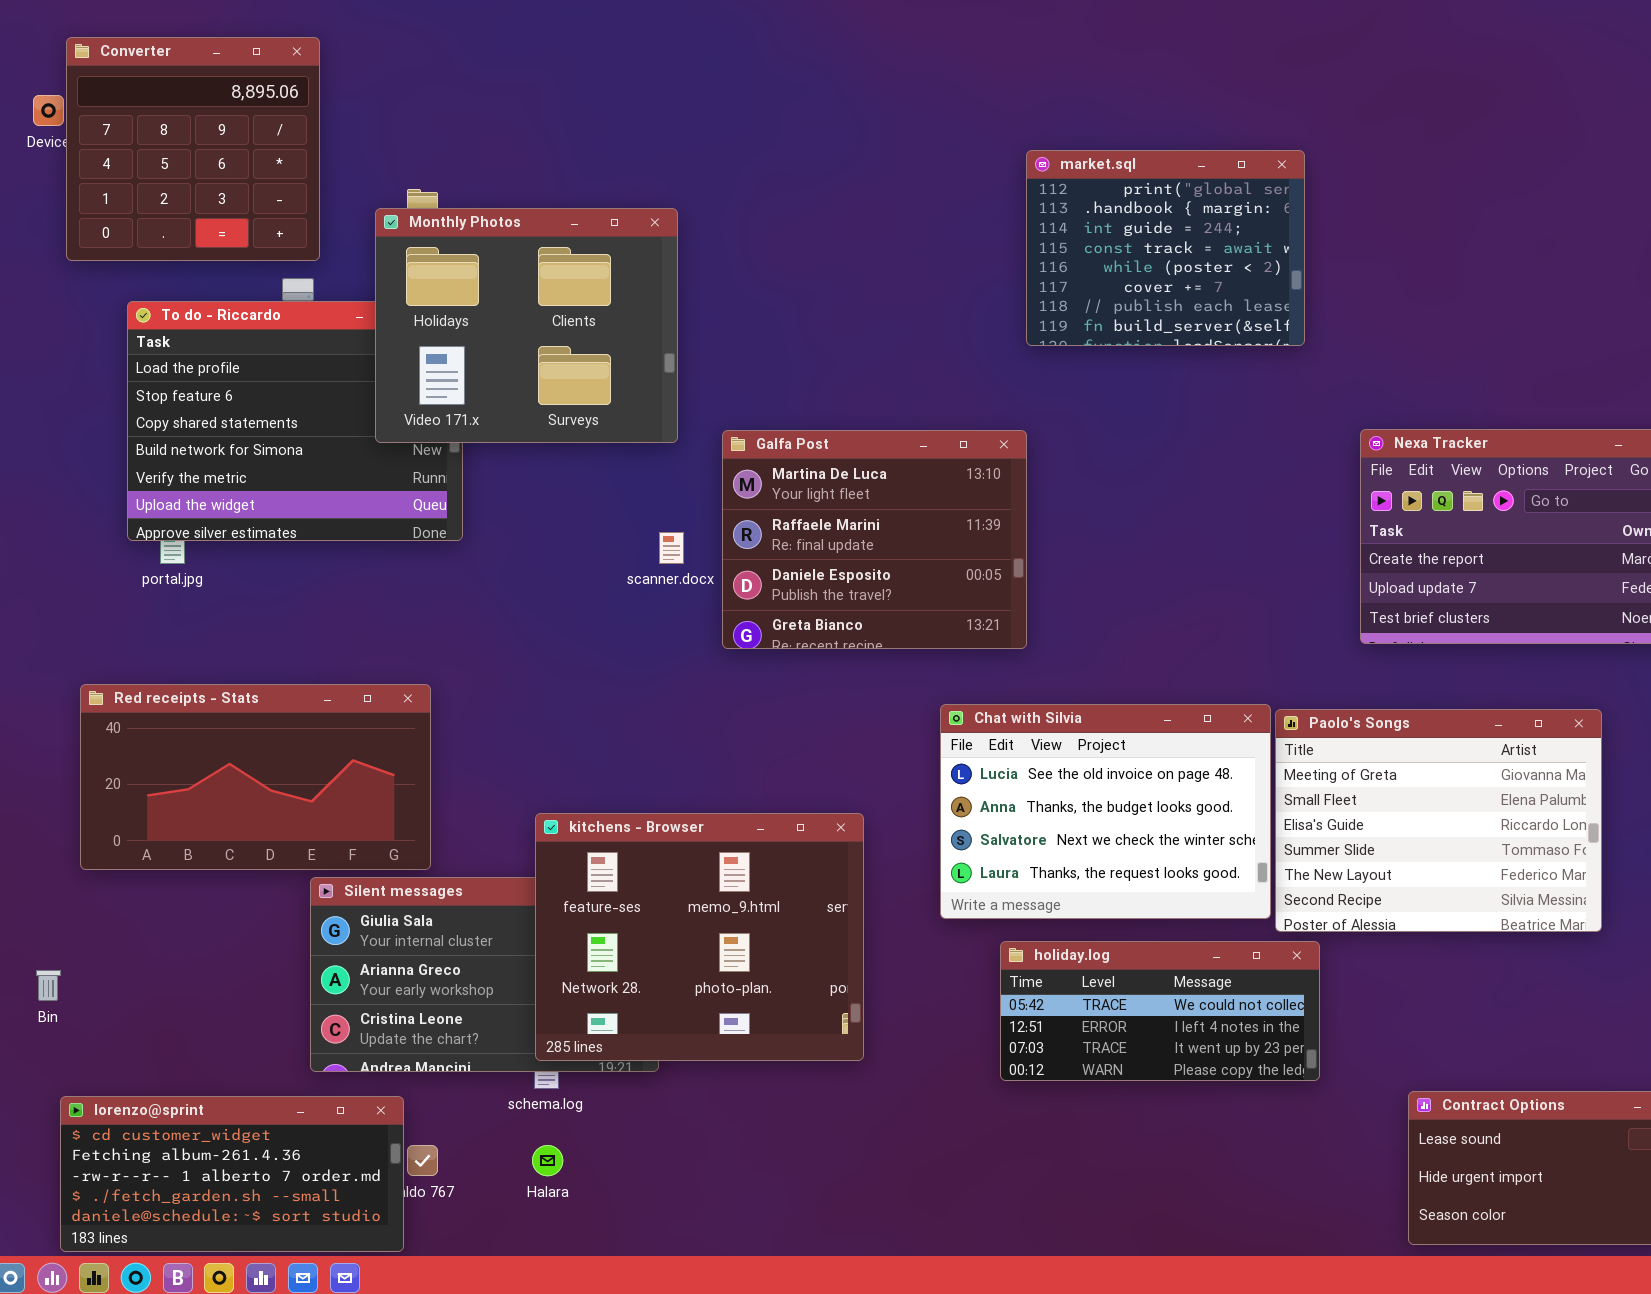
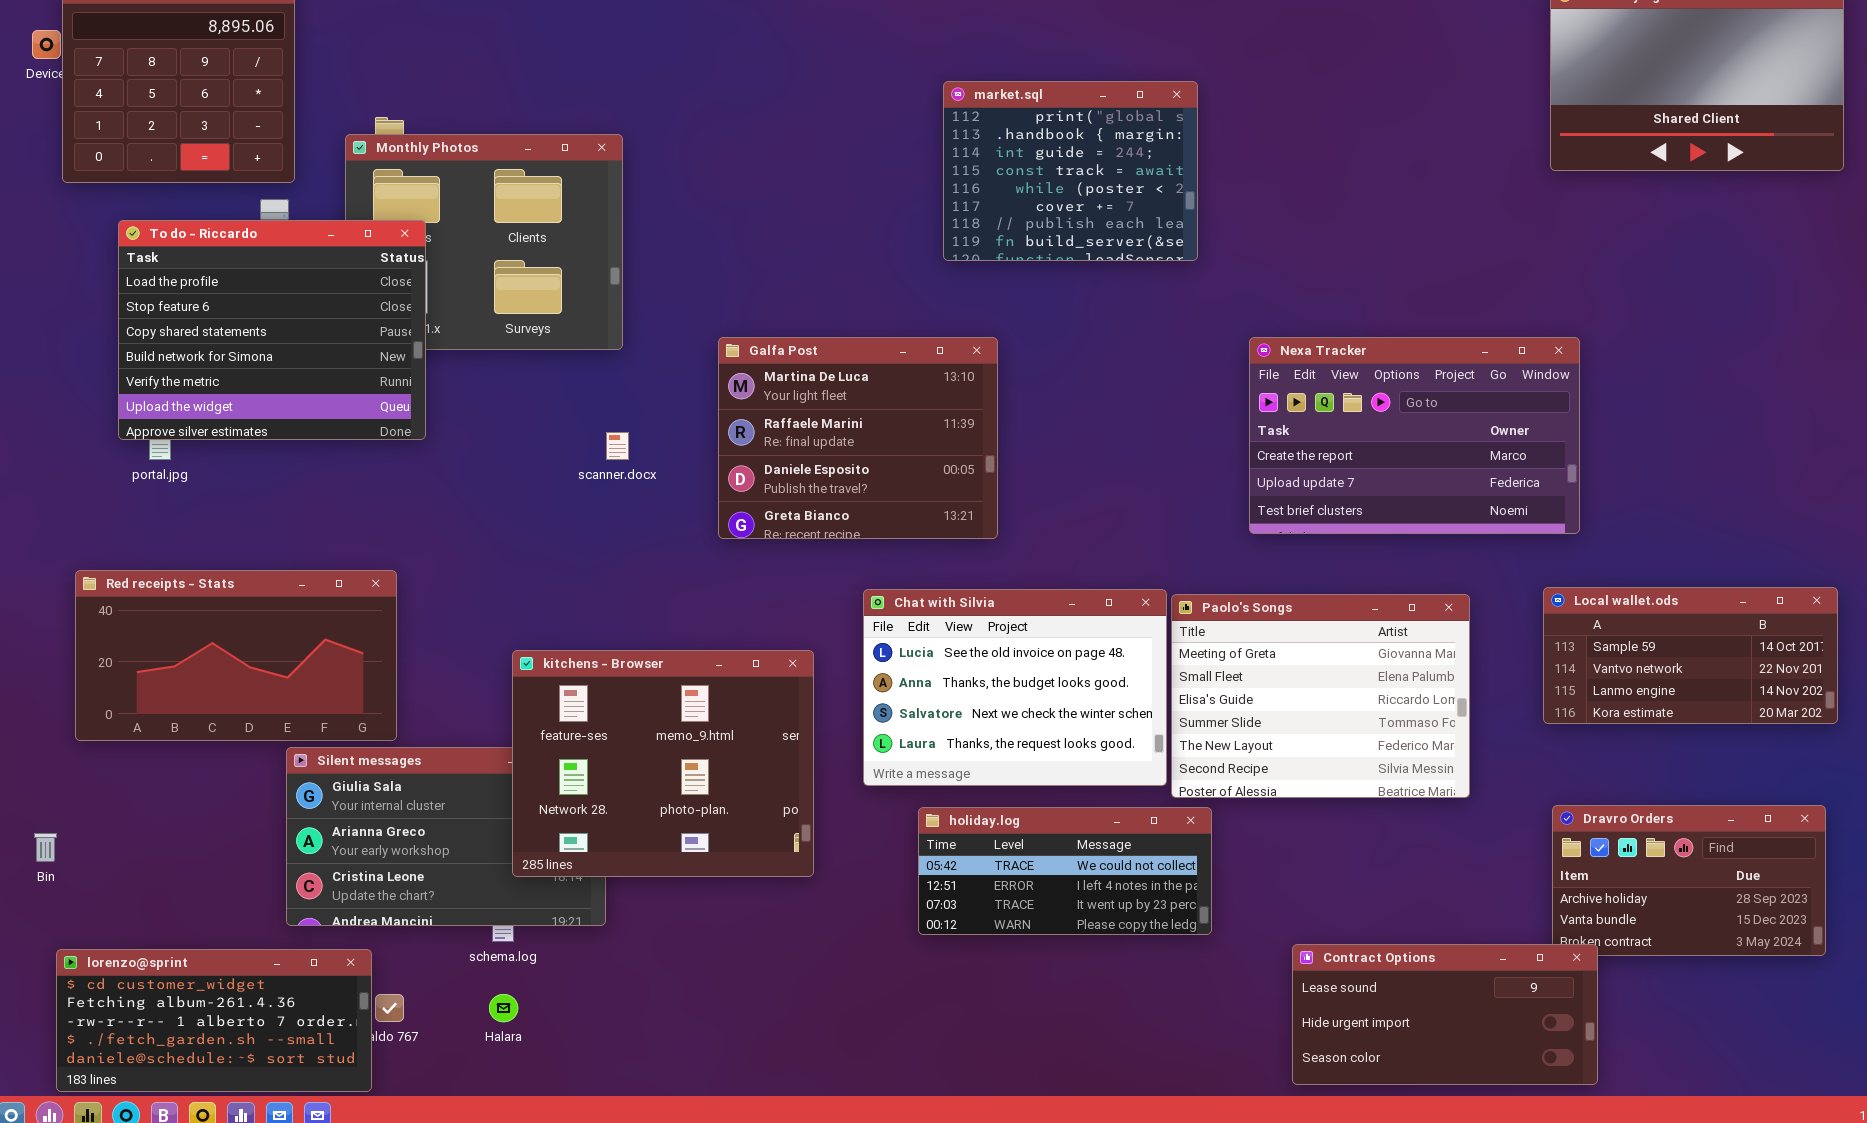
To do - Riccardo: [127,301,463,541] -> [118,220,426,440], raised
Galfa Post: [722,430,1027,649] -> [718,337,998,539], moved
kitchens - Browser: [535,813,864,1061] -> [512,650,814,877], moved

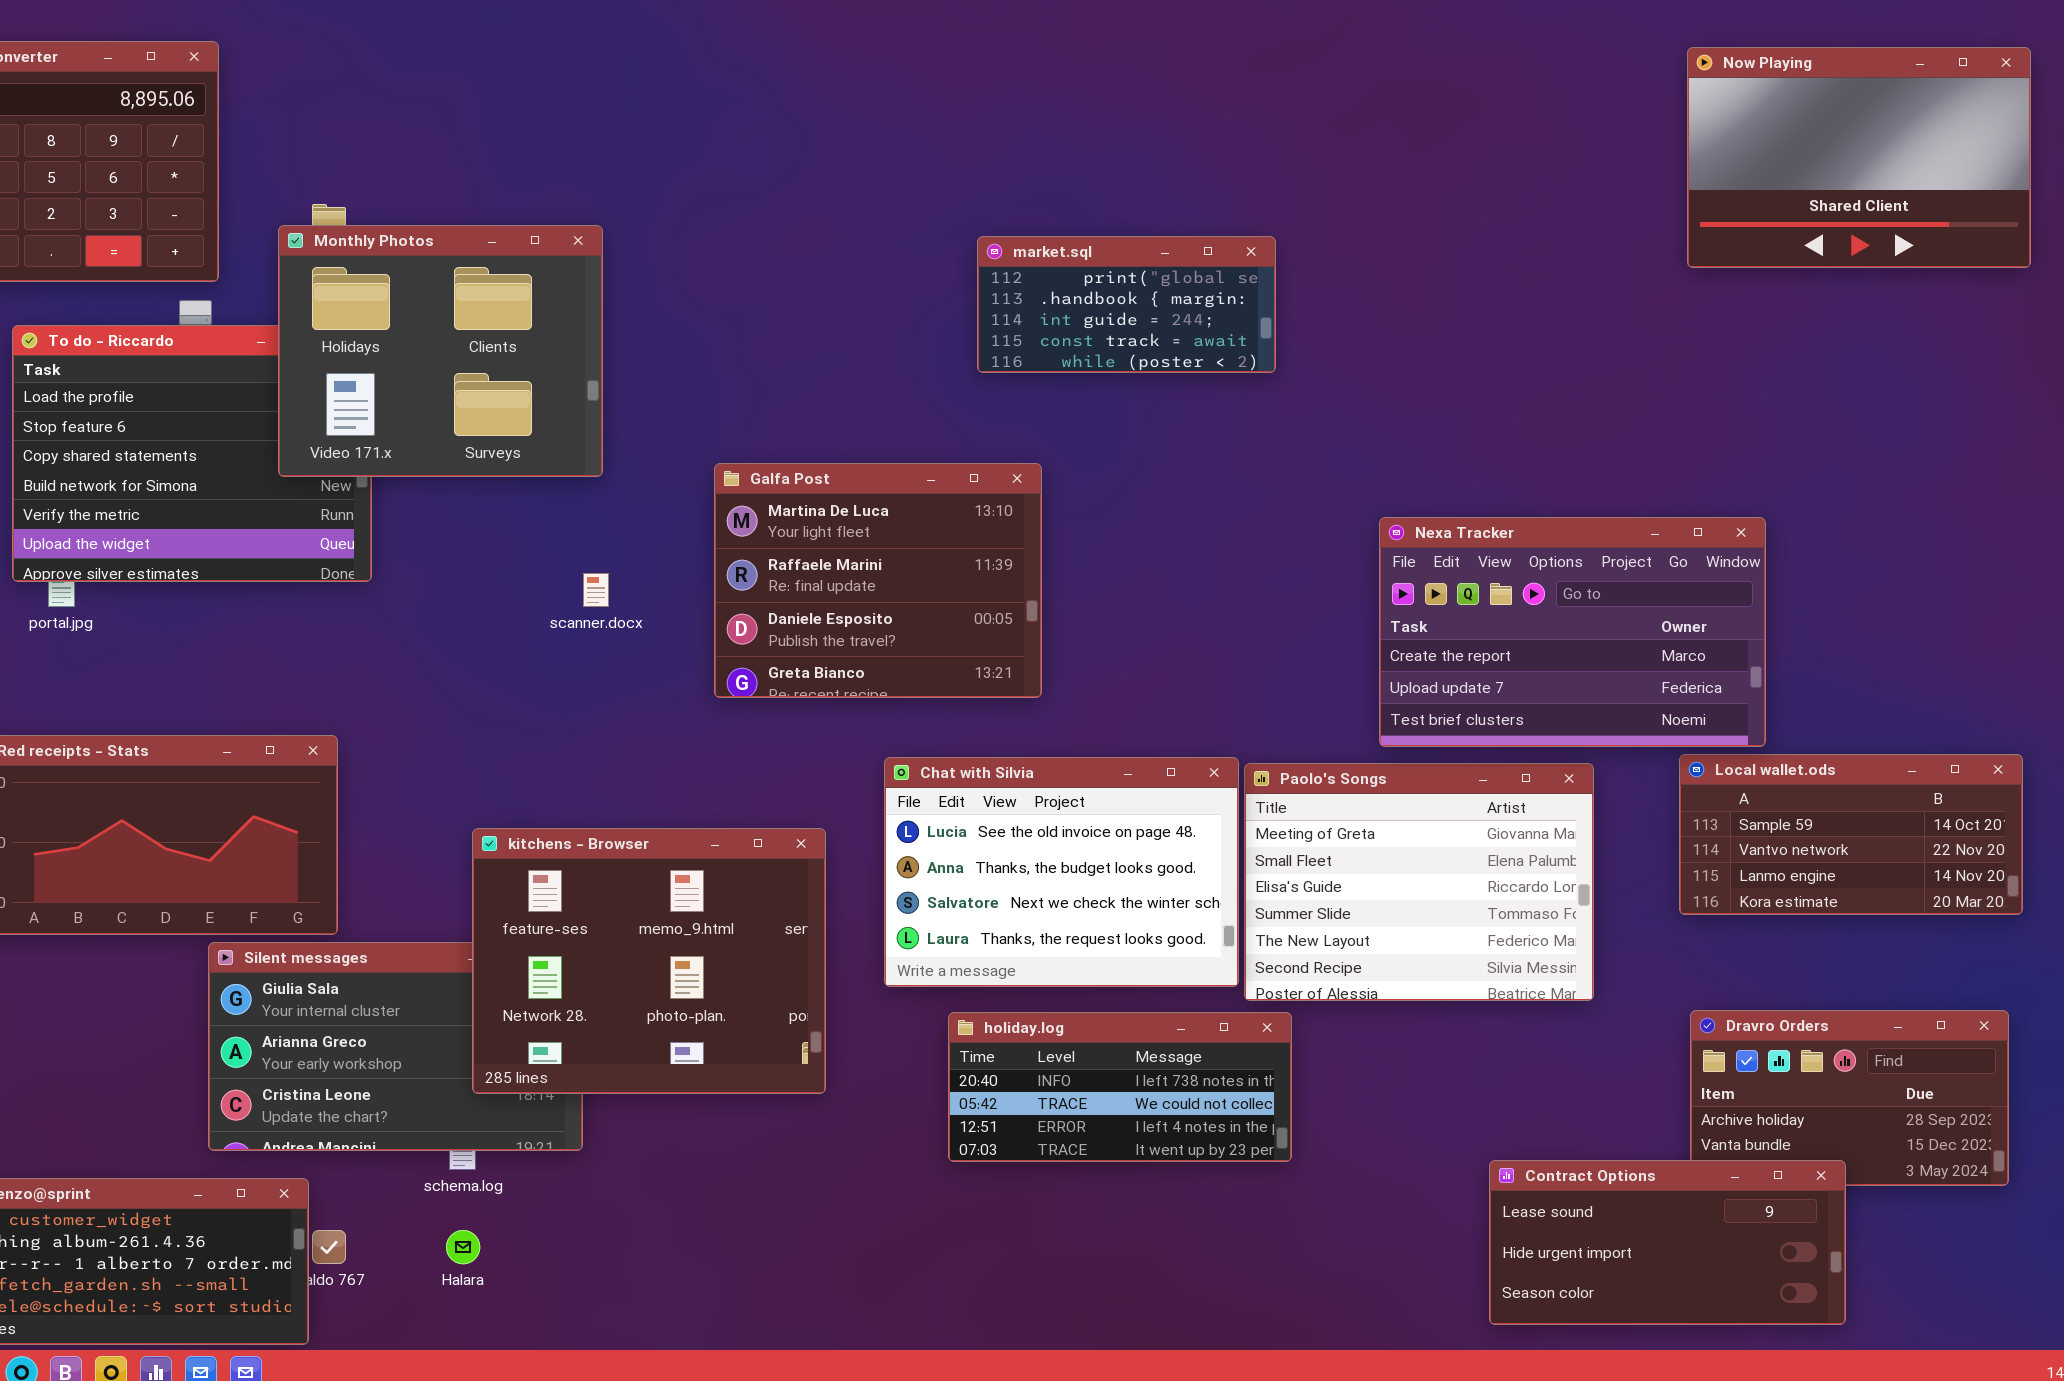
market.sql: [943,81,1198,261] -> [977,236,1276,373], resized
Monthly Photos: [345,134,623,350] -> [278,225,603,477], raised
Nexa Tracker: [1249,337,1580,534] -> [1379,517,1766,747], moved
holiday.log: [918,807,1212,935] -> [948,1012,1292,1162], scrolled up 1 row
Contract Options: [1292,944,1598,1085] -> [1489,1160,1846,1325], moved

